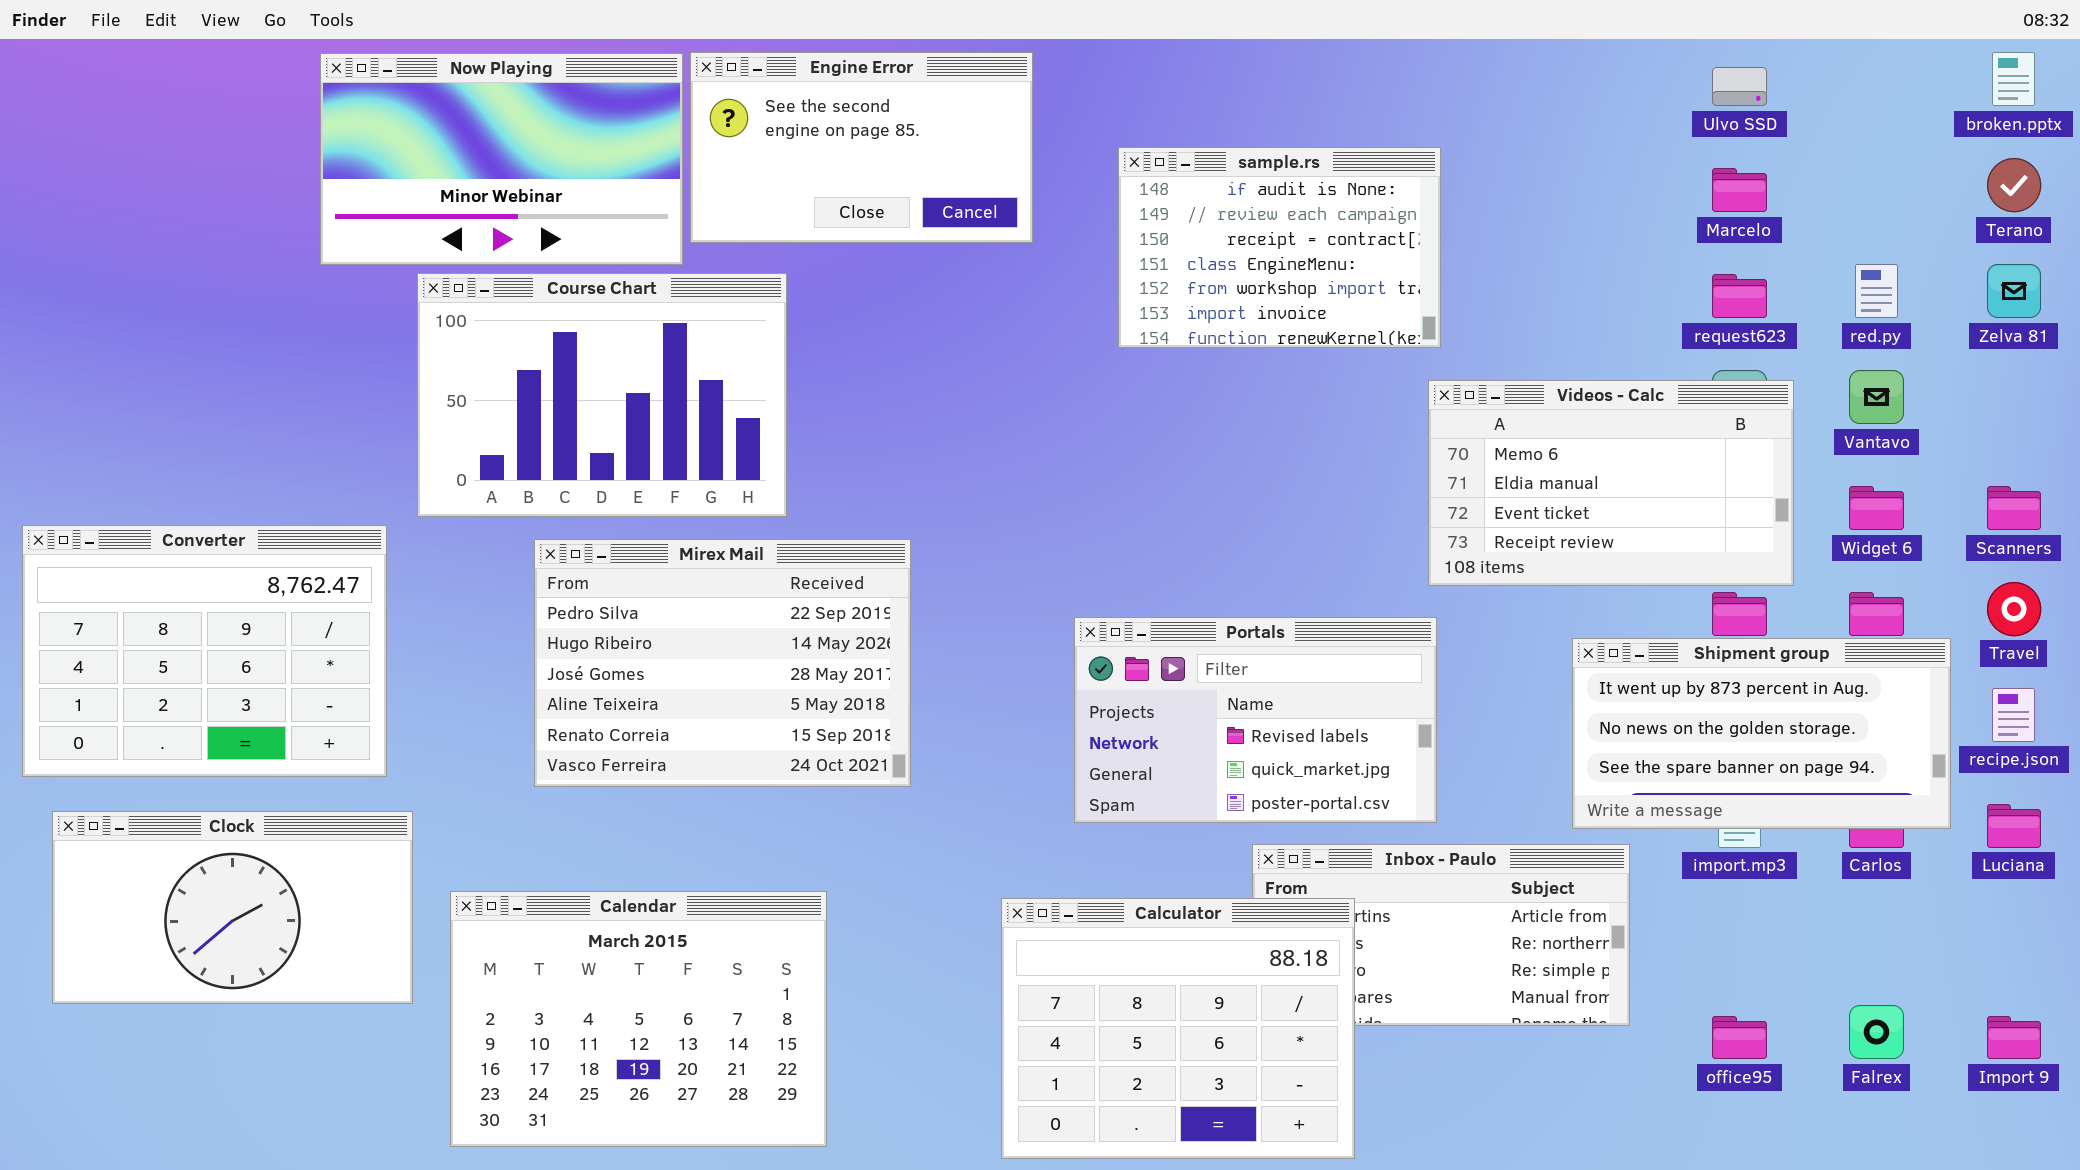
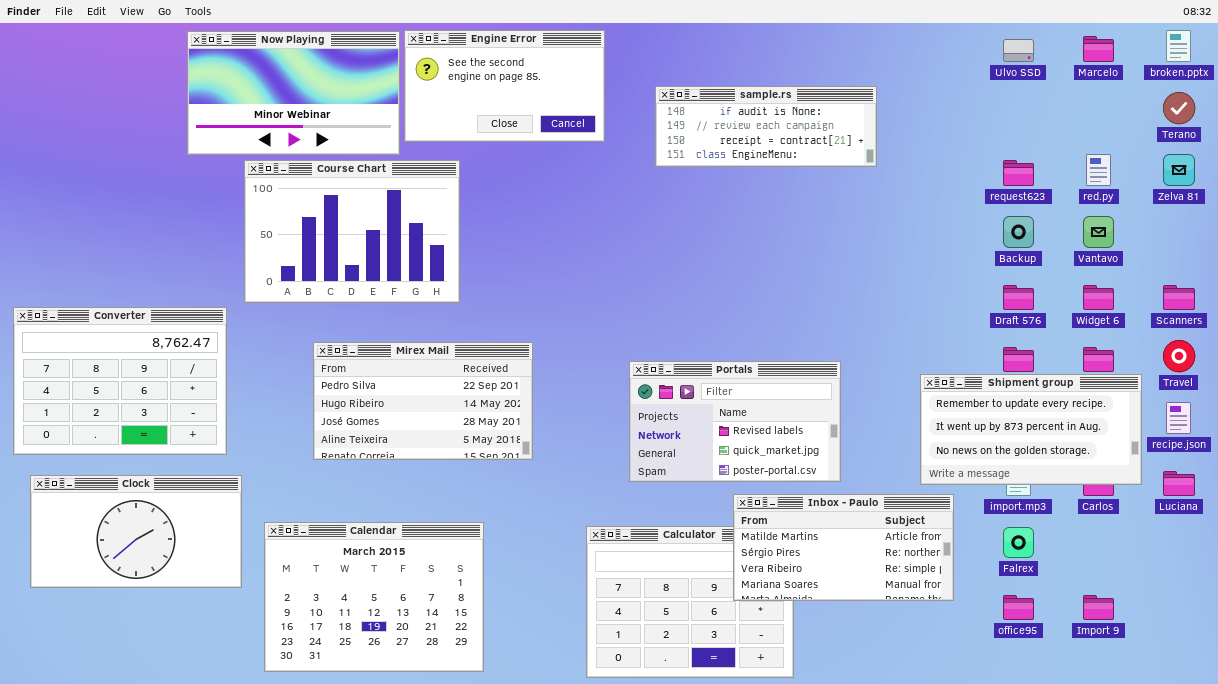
sample.rs: [1118,147,1441,348] -> [655,86,877,167], resized
Marcelo: [1712,168,1767,212] -> [1083,36,1114,62], moved
Videos - Calc: [1428,380,1794,586] -> none, closed
Mirex Mail: [534,539,911,787] -> [313,342,533,460], resized
Shipment group: [1572,638,1951,829] -> [920,374,1142,485], scrolled up 1 row
Inbox - Paulo: [1252,844,1630,1026] -> [733,494,954,601], raised
Falrex: [1849,1005,1904,1059] -> [1003,527,1034,558], moved
Import 9: [1987,1016,2041,1059] -> [1083,595,1114,620], moved

